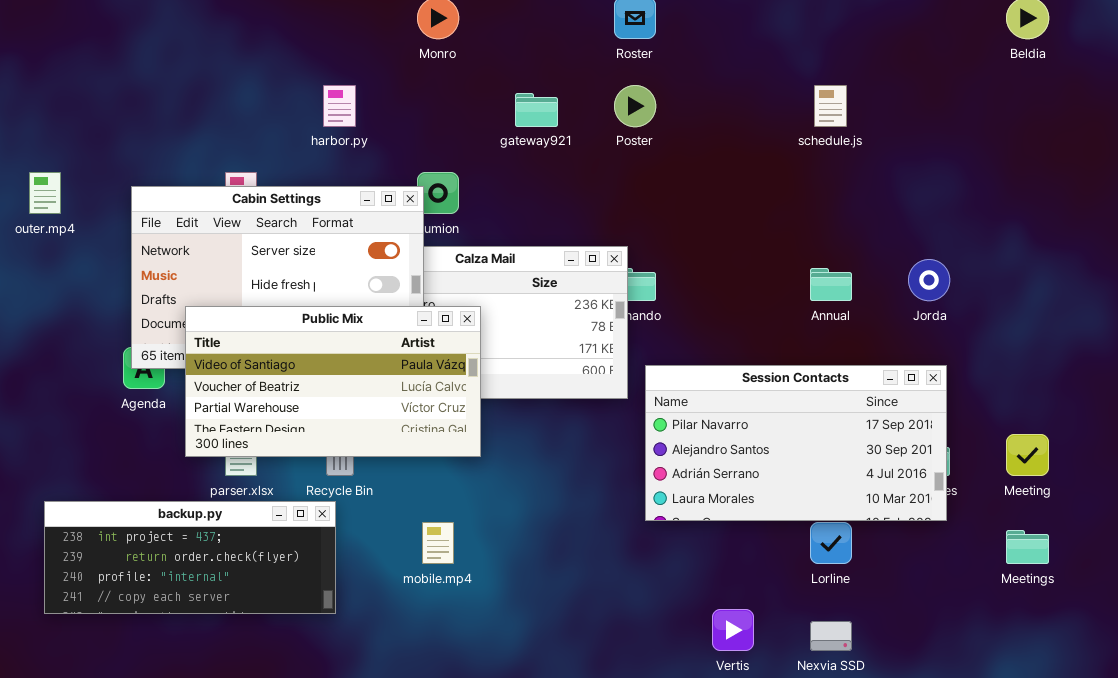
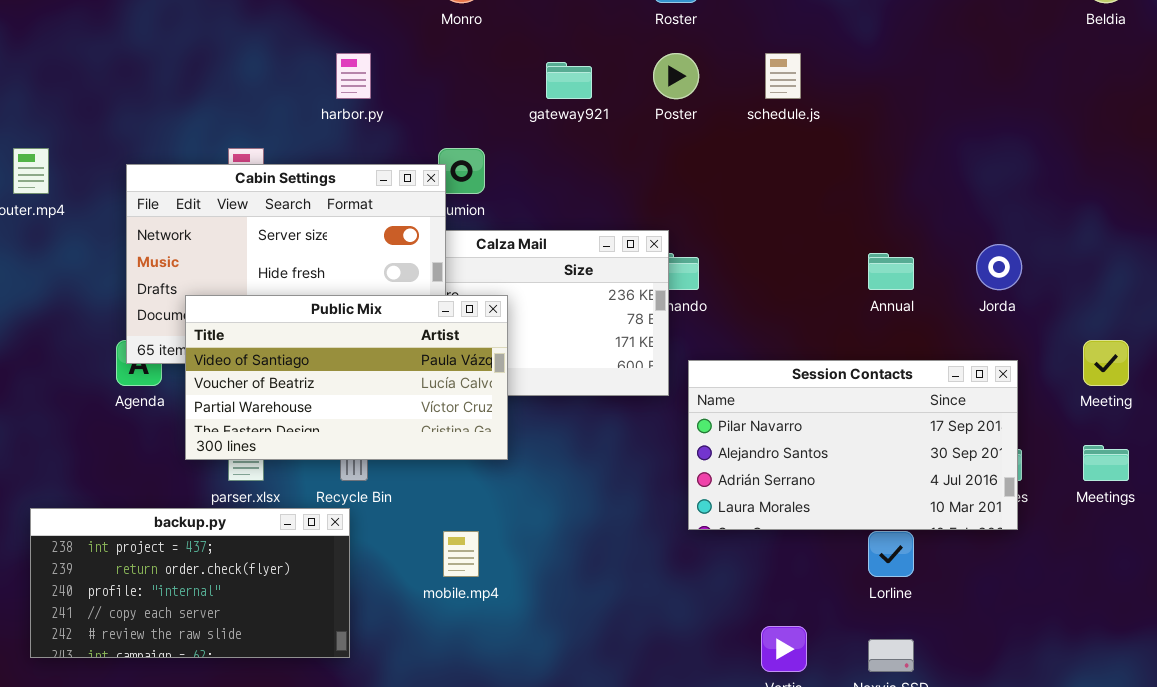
schedule.js: [814,85,847,127] -> [765,53,801,99], moved
Meeting: [1006,434,1049,476] -> [1083,340,1129,386], moved
backup.py: [44,501,336,614] -> [30,508,350,658], resized
Meetings: [1006,530,1049,564] -> [1083,445,1129,481], moved

